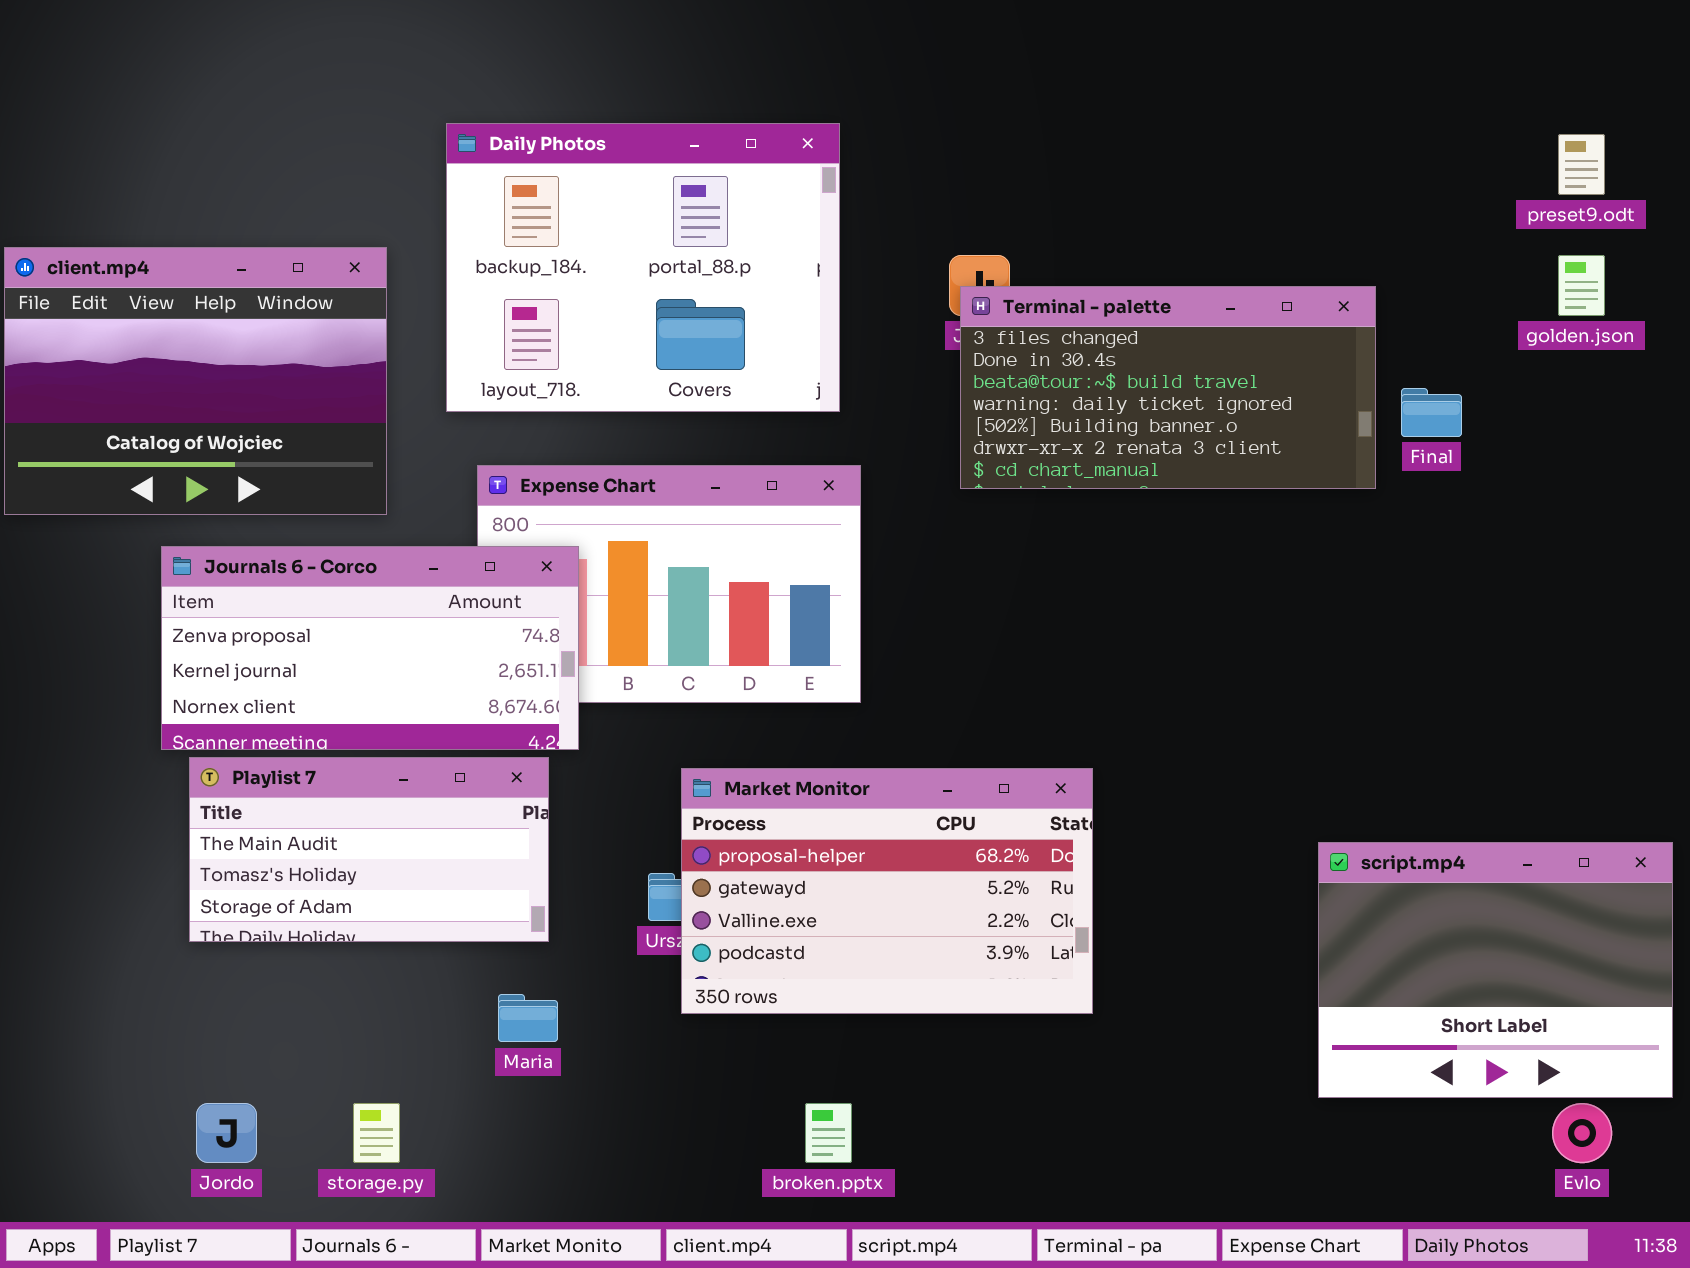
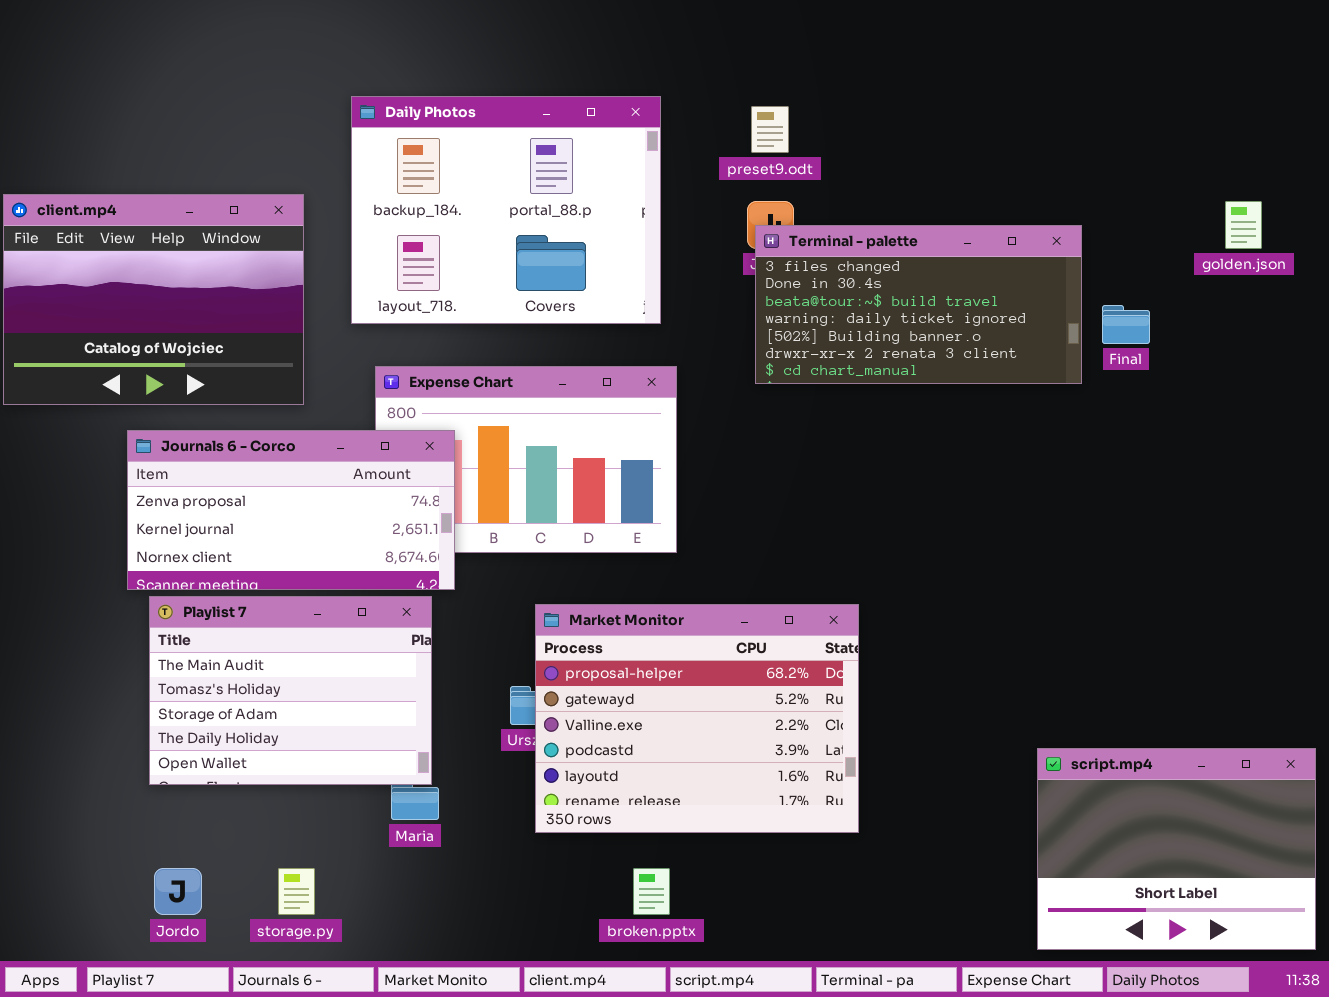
preset9.odt: [1558,134,1605,195] -> [751,106,789,153], moved
Playlist 7: [189,757,549,942] -> [149,596,432,785], resized
Market Monitor: [681,768,1093,1014] -> [535,604,859,833], resized
script.mp4: [1318,842,1673,1098] -> [1037,748,1316,950], moved

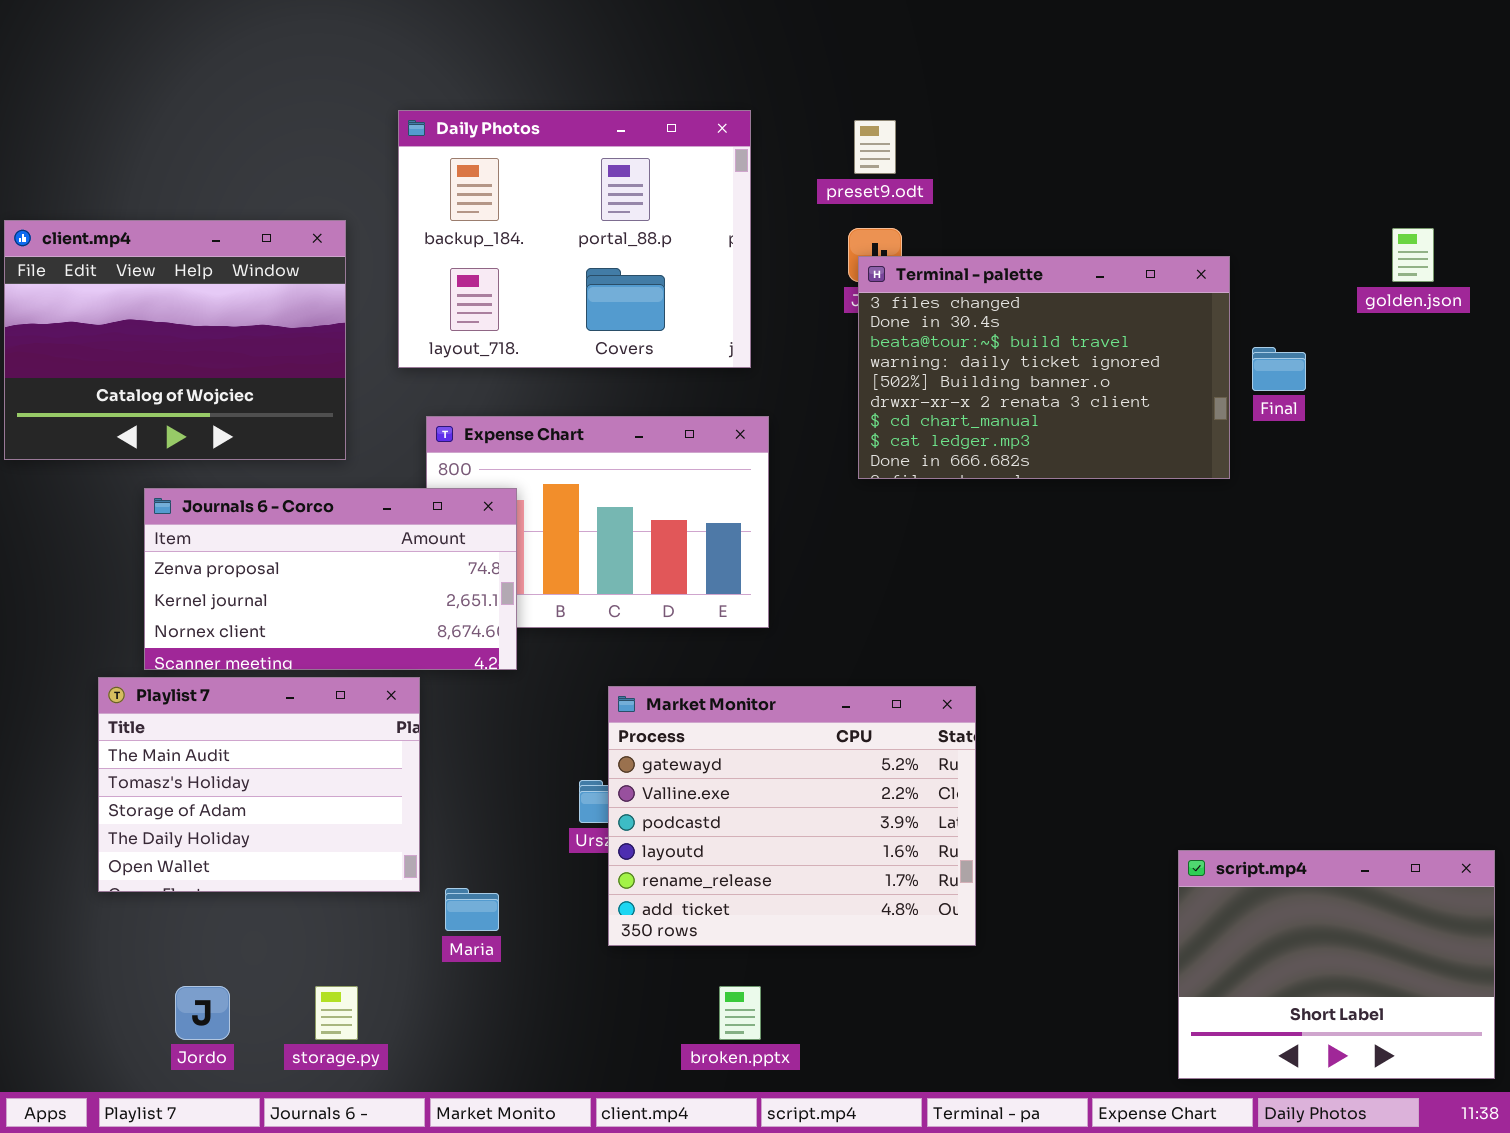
Terminal - palette: [755,225,1082,384] -> [858,256,1230,479], resized
Playlist 7: [149,596,432,785] -> [98,677,420,892], moved
Market Monitor: [535,604,859,833] -> [608,686,976,946], scrolled down 1 row

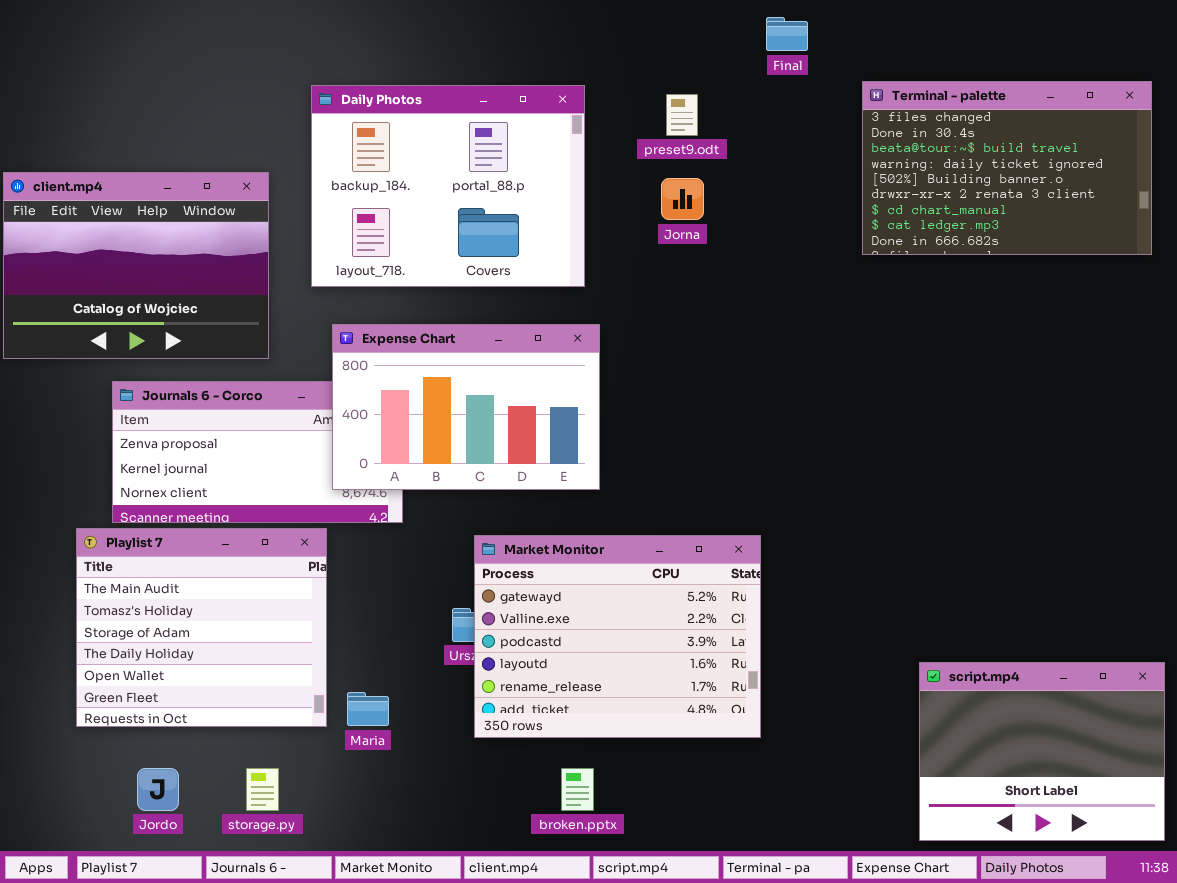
Terminal - palette: [858,256,1230,479] -> [862,81,1152,255], moved
Final: [1252,347,1306,391] -> [766,17,808,51], moved
Expense Chart: [426,416,769,628] -> [332,324,600,490], raised
Playlist 7: [98,677,420,892] -> [76,528,327,727], resized

